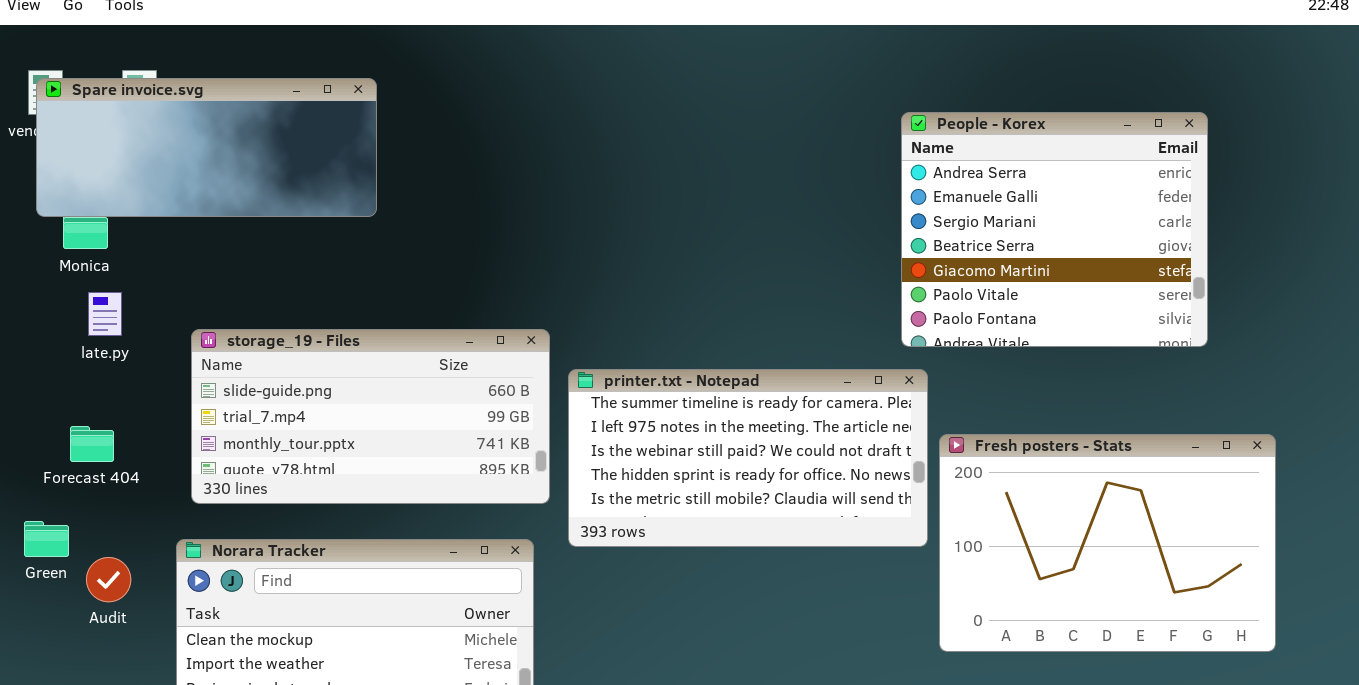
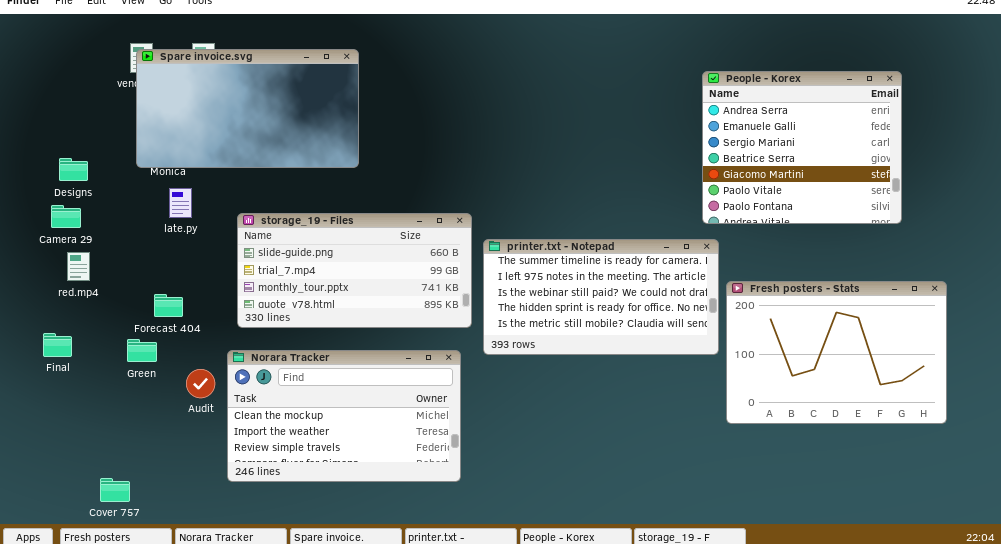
Spare invoice.svg: [36,78,377,217] -> [136,49,359,168], resized
Forecast 404: [70,426,114,462] -> [154,294,183,317], moved
Audit: [86,557,131,602] -> [186,369,215,398], moved

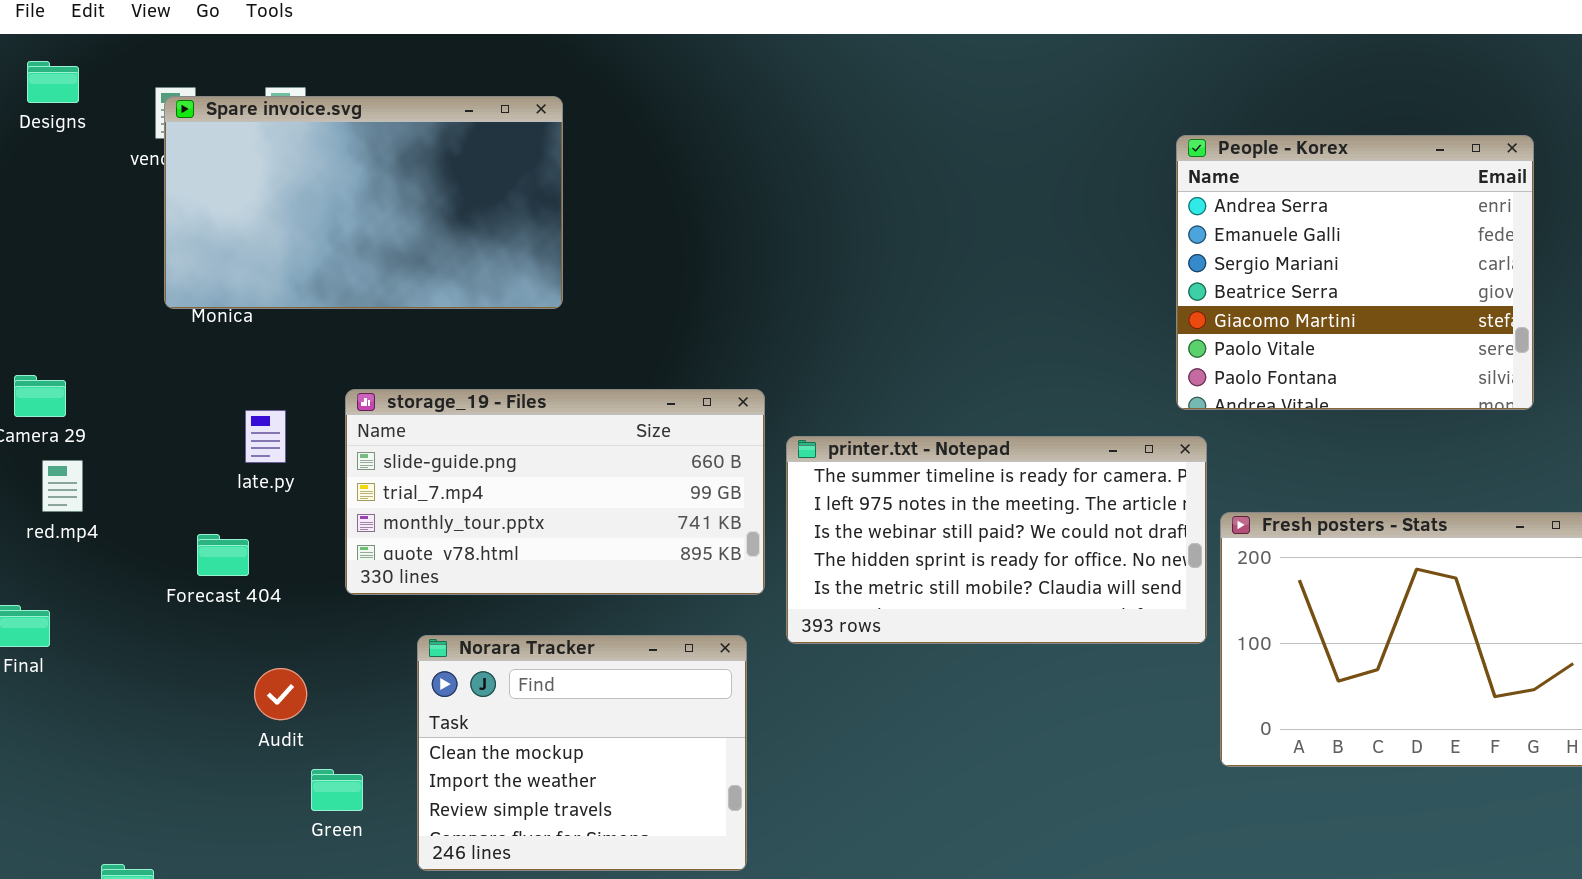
Designs: [59,158,88,181] -> [27,61,79,103], moved
late.py: [169,188,192,218] -> [245,410,286,463], moved
Green: [127,339,157,362] -> [311,769,363,811], moved
Norara Tracker: [227,350,461,482] -> [417,635,747,871], resized

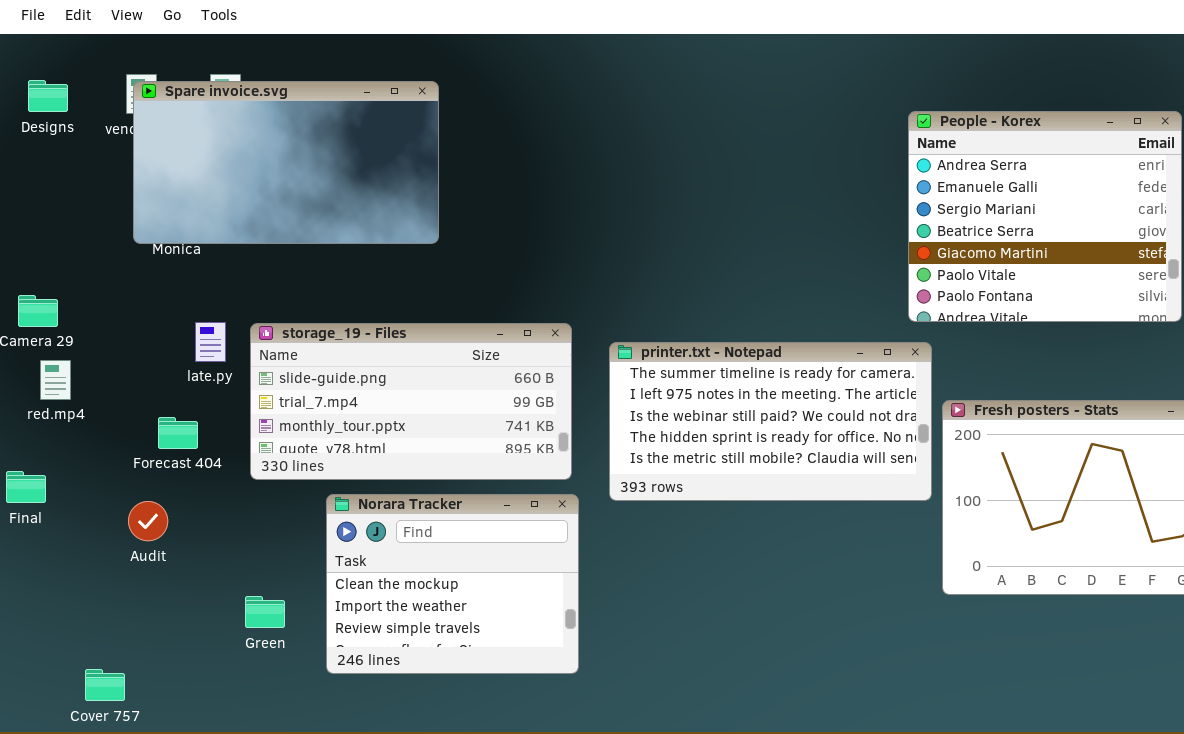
Designs: [27,61,79,103] -> [28,80,68,112], moved
storage_19 - Files: [345,389,765,595] -> [250,323,572,480], moved
Audit: [254,668,307,720] -> [128,501,168,541], moved

